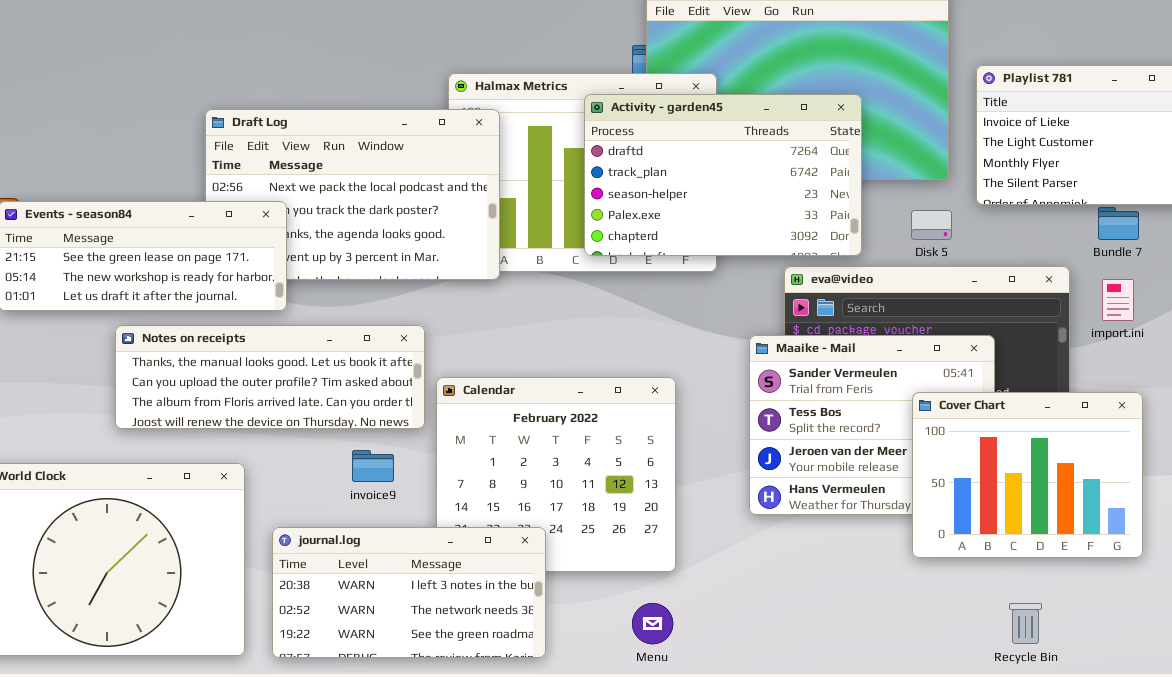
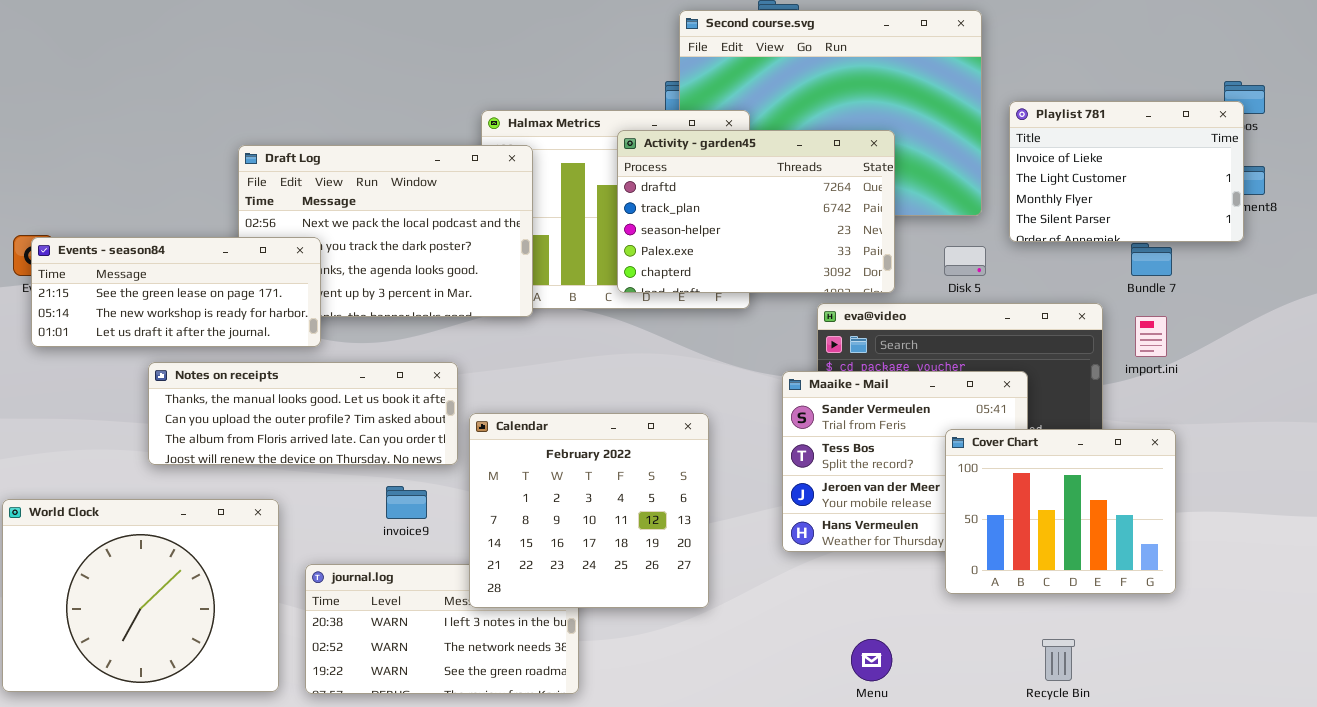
Calendar: [436,377,676,572] -> [469,413,709,608], raised
Menu: [632,603,673,644] -> [851,639,892,681], moved

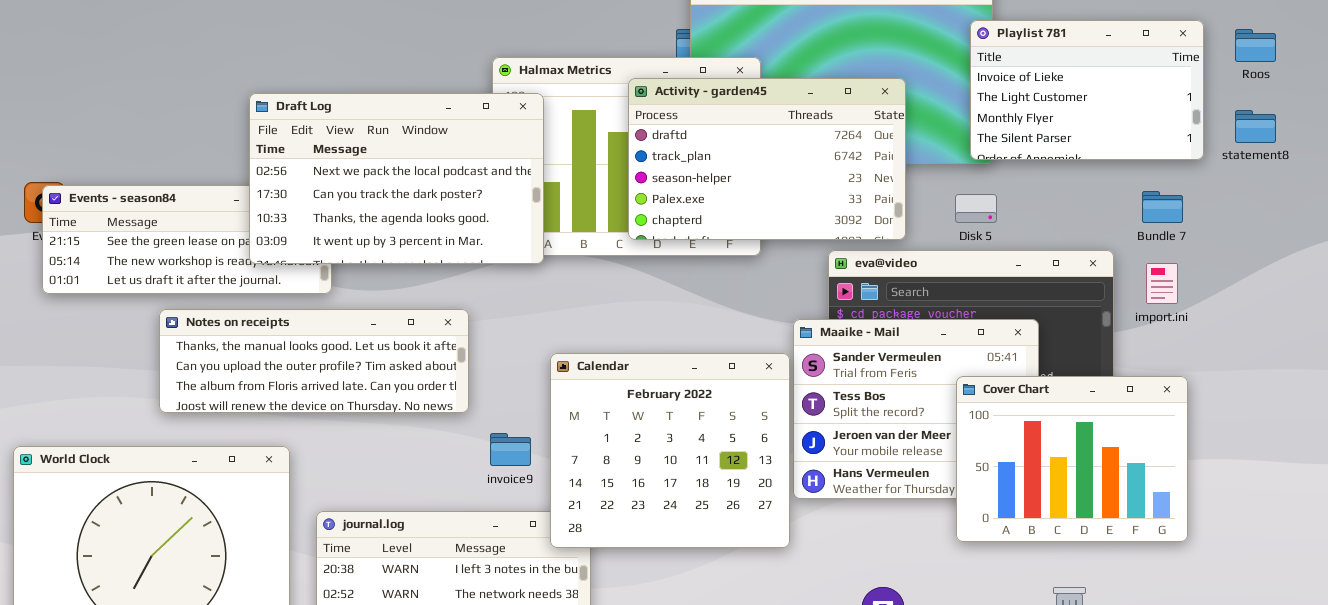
Playlist 781: [1009,101,1244,242] -> [970,20,1204,160], moved
Draft Log: [238,145,533,317] -> [249,93,544,264], raised
Calendar: [469,413,709,608] -> [550,353,790,548], moved
invoice9: [386,486,427,519] -> [490,433,531,466], moved

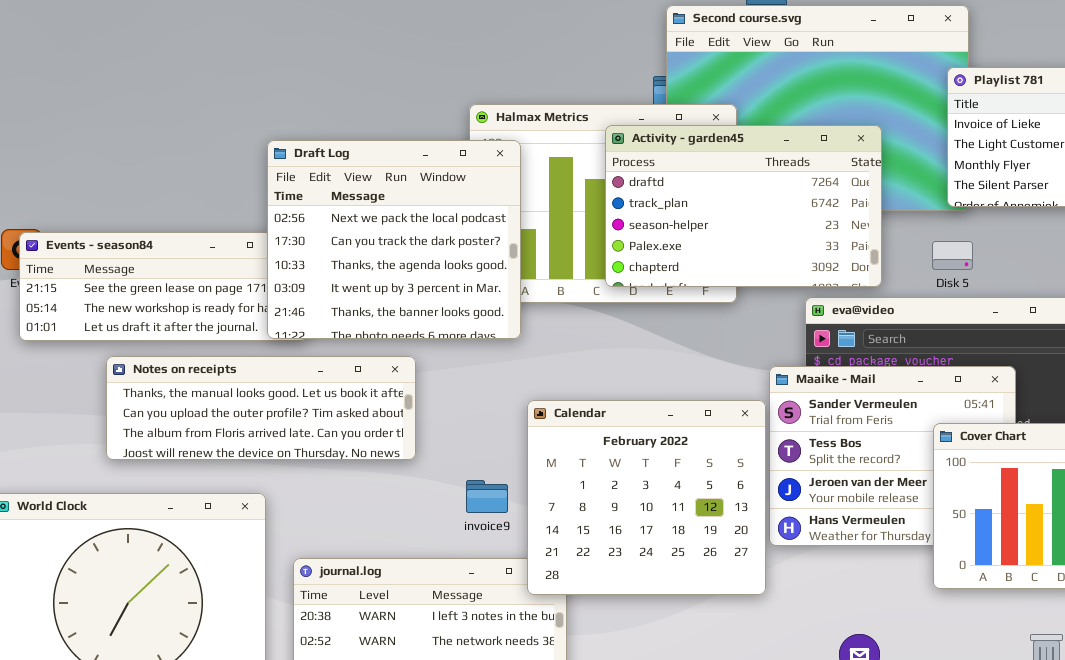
Draft Log: [249,93,544,264] -> [267,140,521,339], resized
Notes on receipts: [159,309,469,413] -> [106,356,416,460], moved

